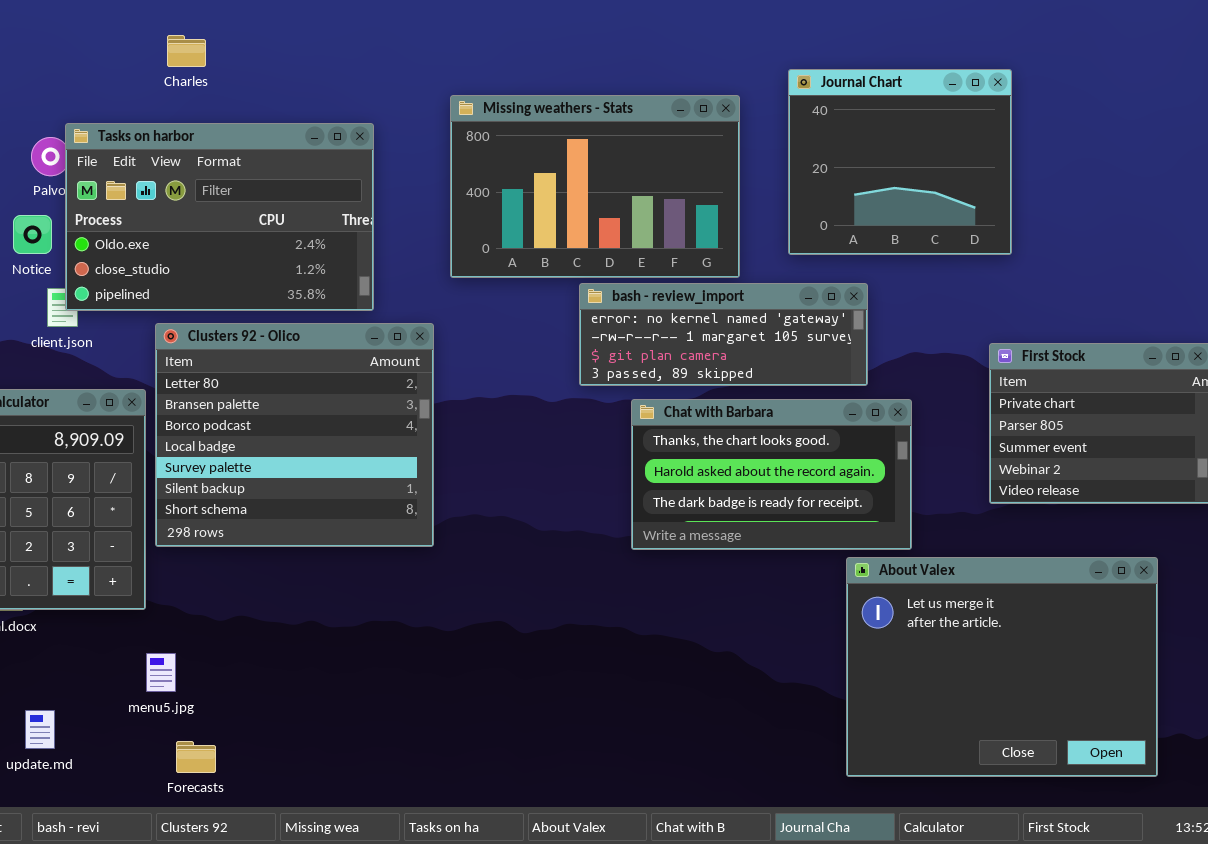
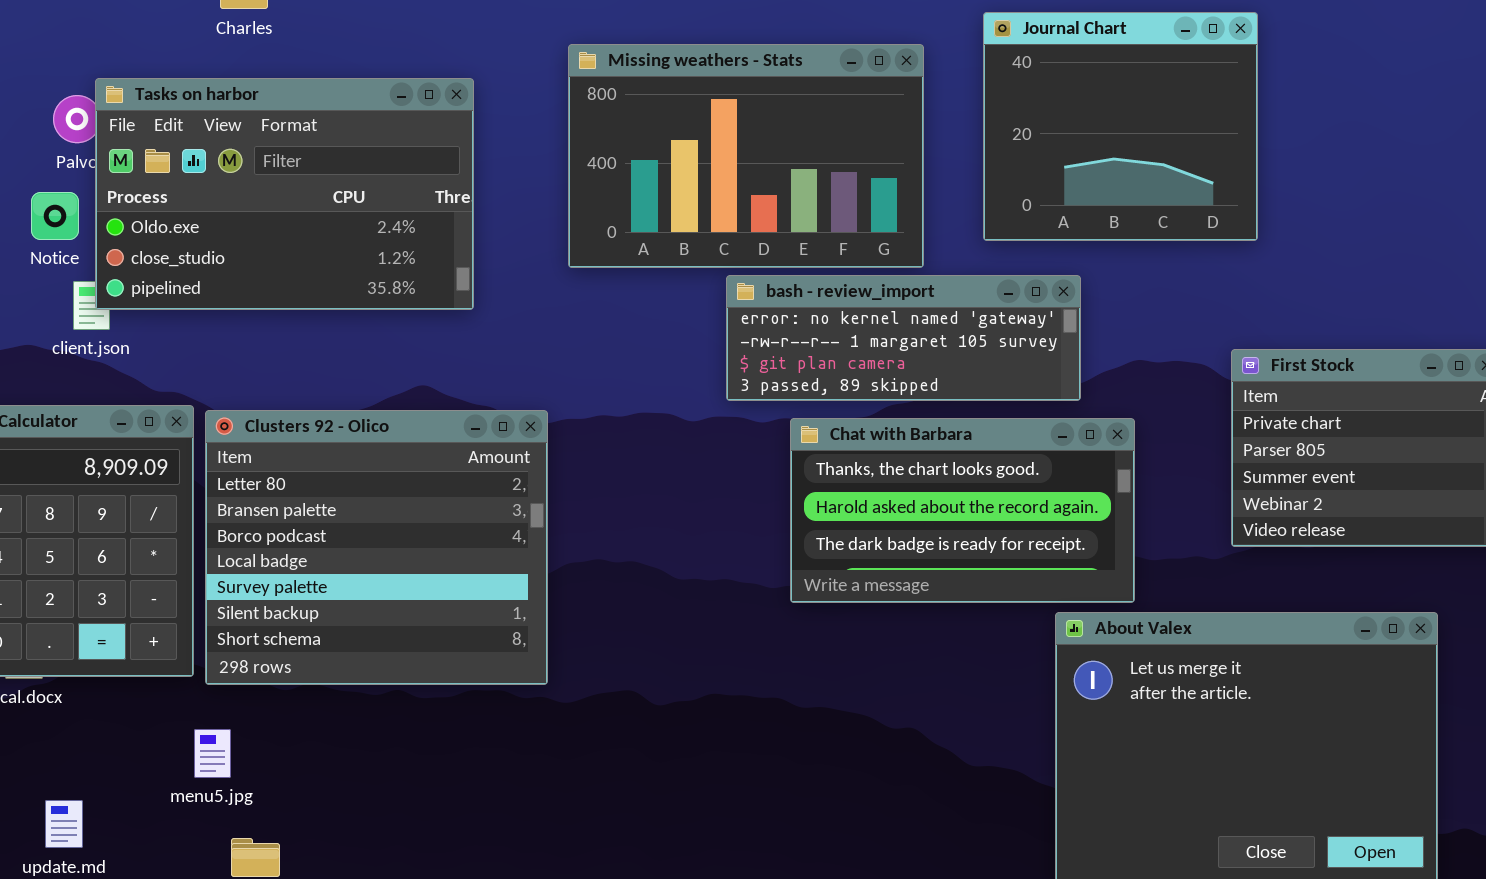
Clusters 92 - Olico: [155,323,434,547] -> [205,410,548,685], moved

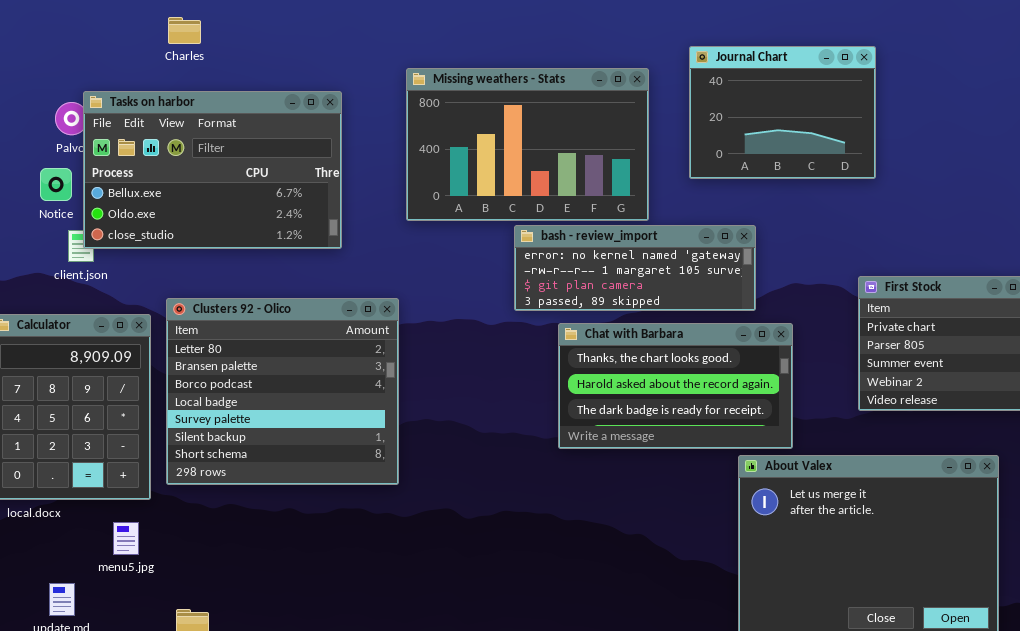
Journal Chart: [983,12,1258,241] -> [689,46,876,179], resized
Tasks on harbor: [95,78,474,310] -> [83,91,342,249], scrolled up 1 row
Clusters 92 - Olico: [205,410,548,685] -> [166,298,399,485], moved
menu5.jpg: [194,729,231,778] -> [113,522,139,555], moved

